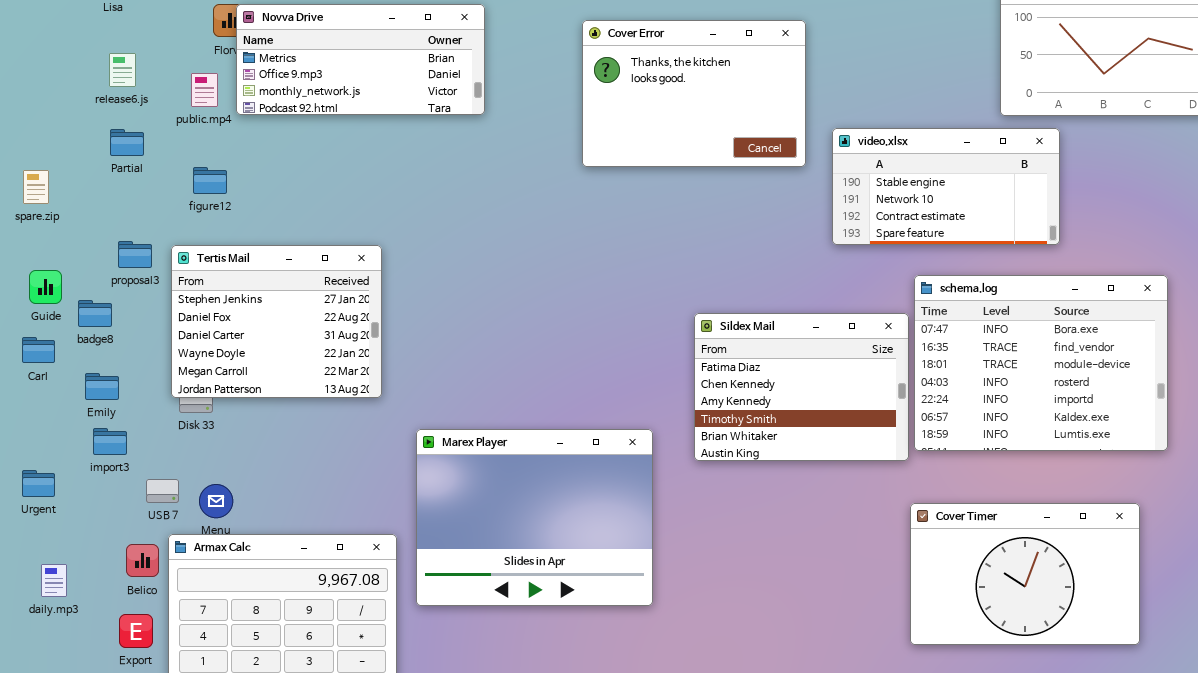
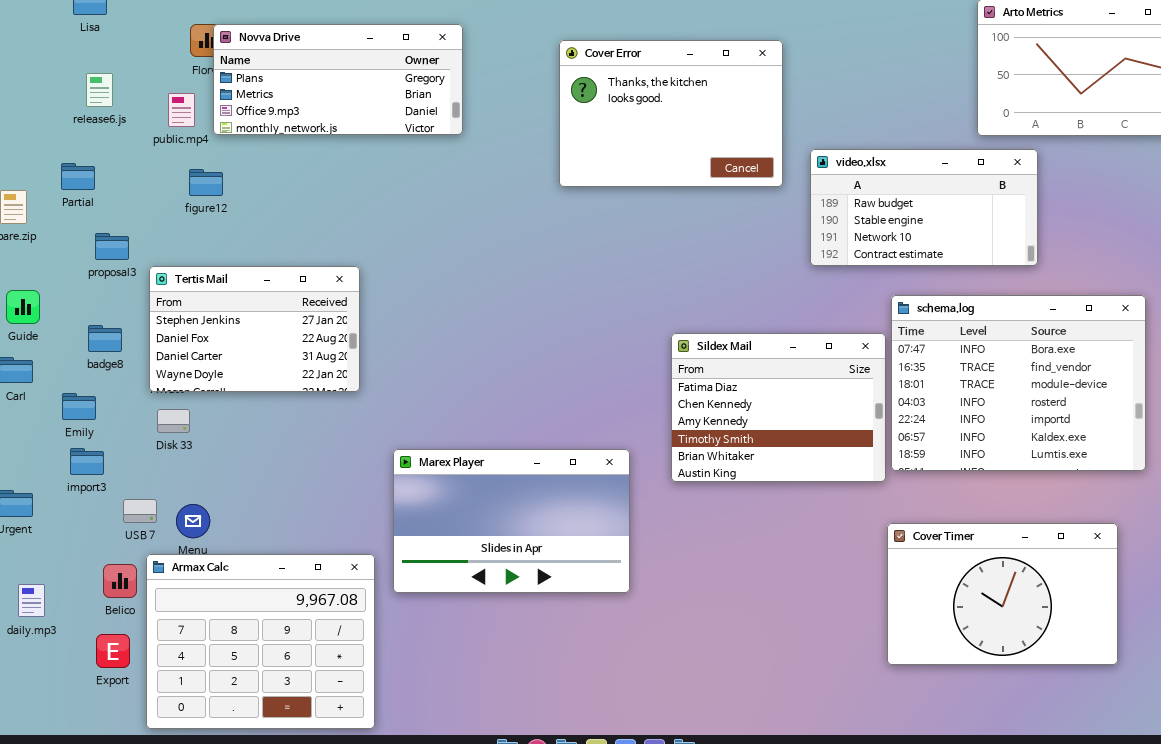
Novva Drive: [236,4,485,115] -> [213,24,463,135], scrolled up 1 row
video.xlsx: [832,128,1060,245] -> [810,149,1038,266], scrolled up 1 row
Partial: [110,129,144,156] -> [61,163,95,190], moved
figure12: [193,167,227,194] -> [189,169,223,196], moved
proposal3: [118,241,152,268] -> [95,233,129,260], moved
Tertis Mail: [171,245,382,398] -> [149,266,360,392], resized
badge8: [78,300,112,327] -> [88,325,122,352], moved
Marex Player: [416,429,653,606] -> [393,449,630,593], resized

